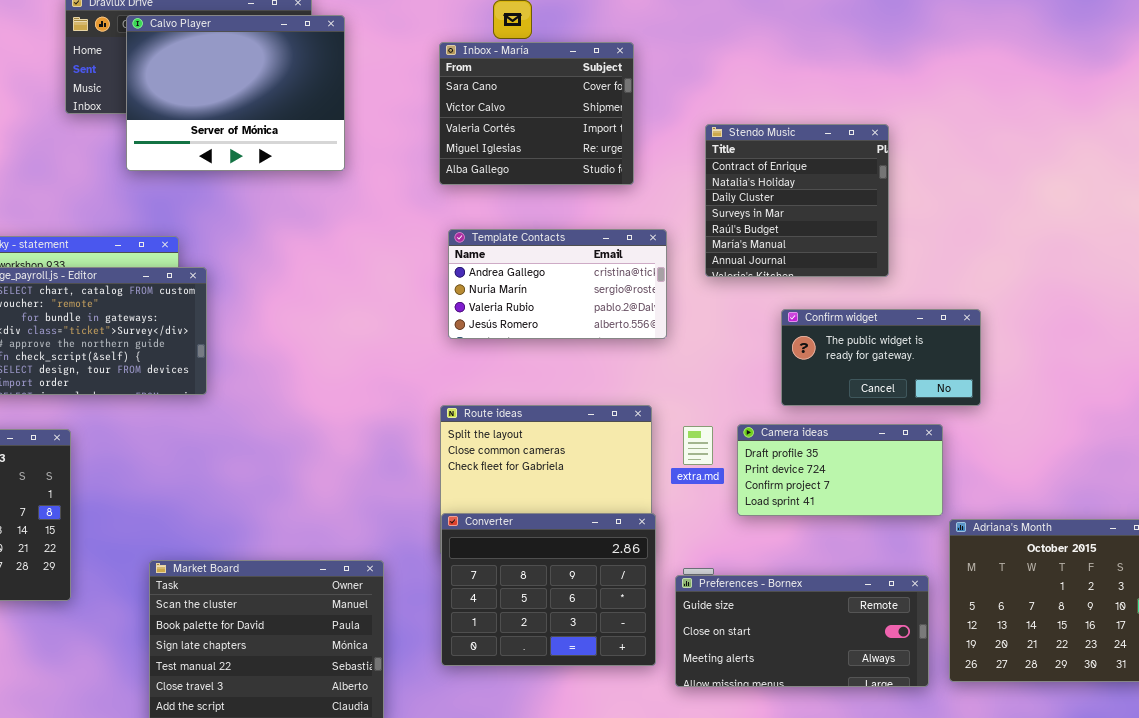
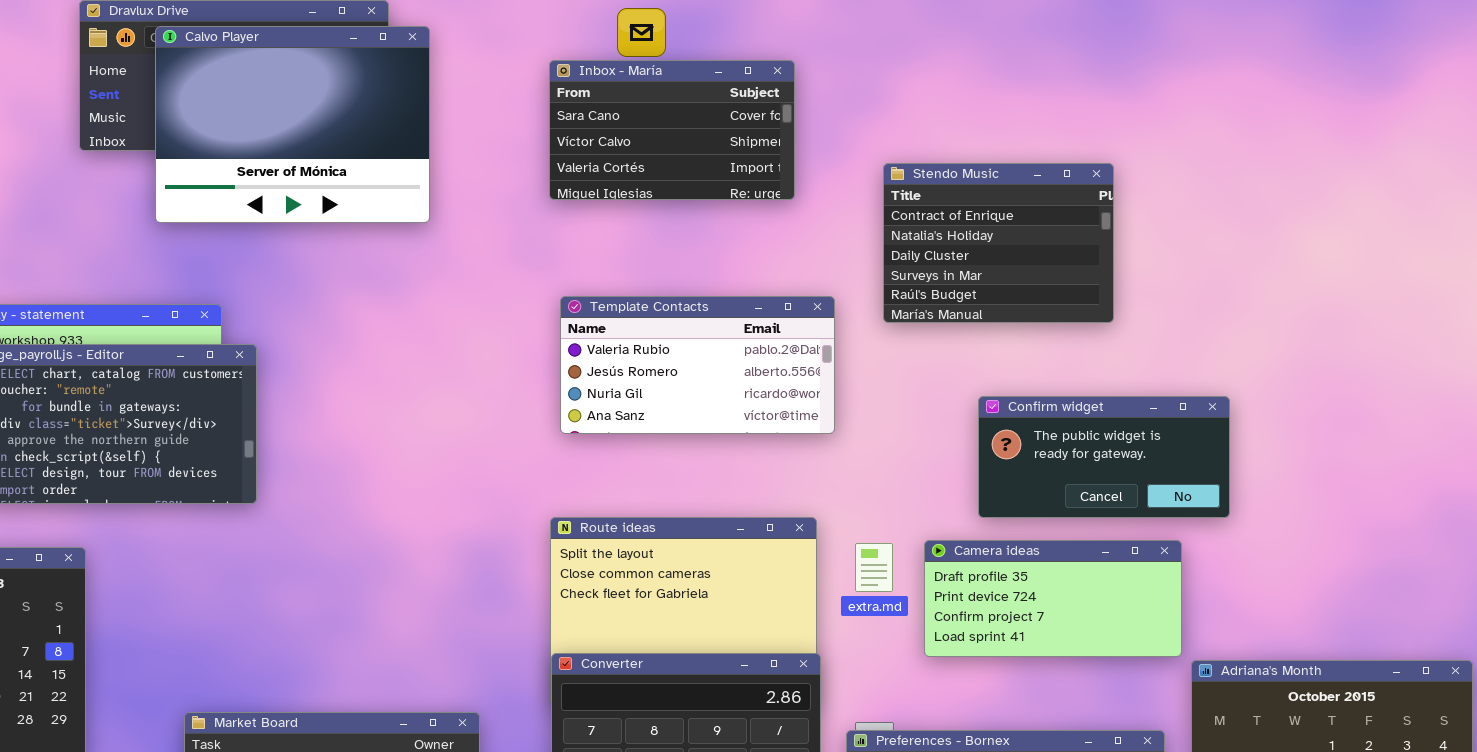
Inbox - María: [439,42,634,185] -> [549,60,795,200], resized
Stendo Music: [705,124,889,277] -> [883,163,1114,323], resized
Template Contacts: [448,229,667,339] -> [560,296,835,434], scrolled down 2 rows

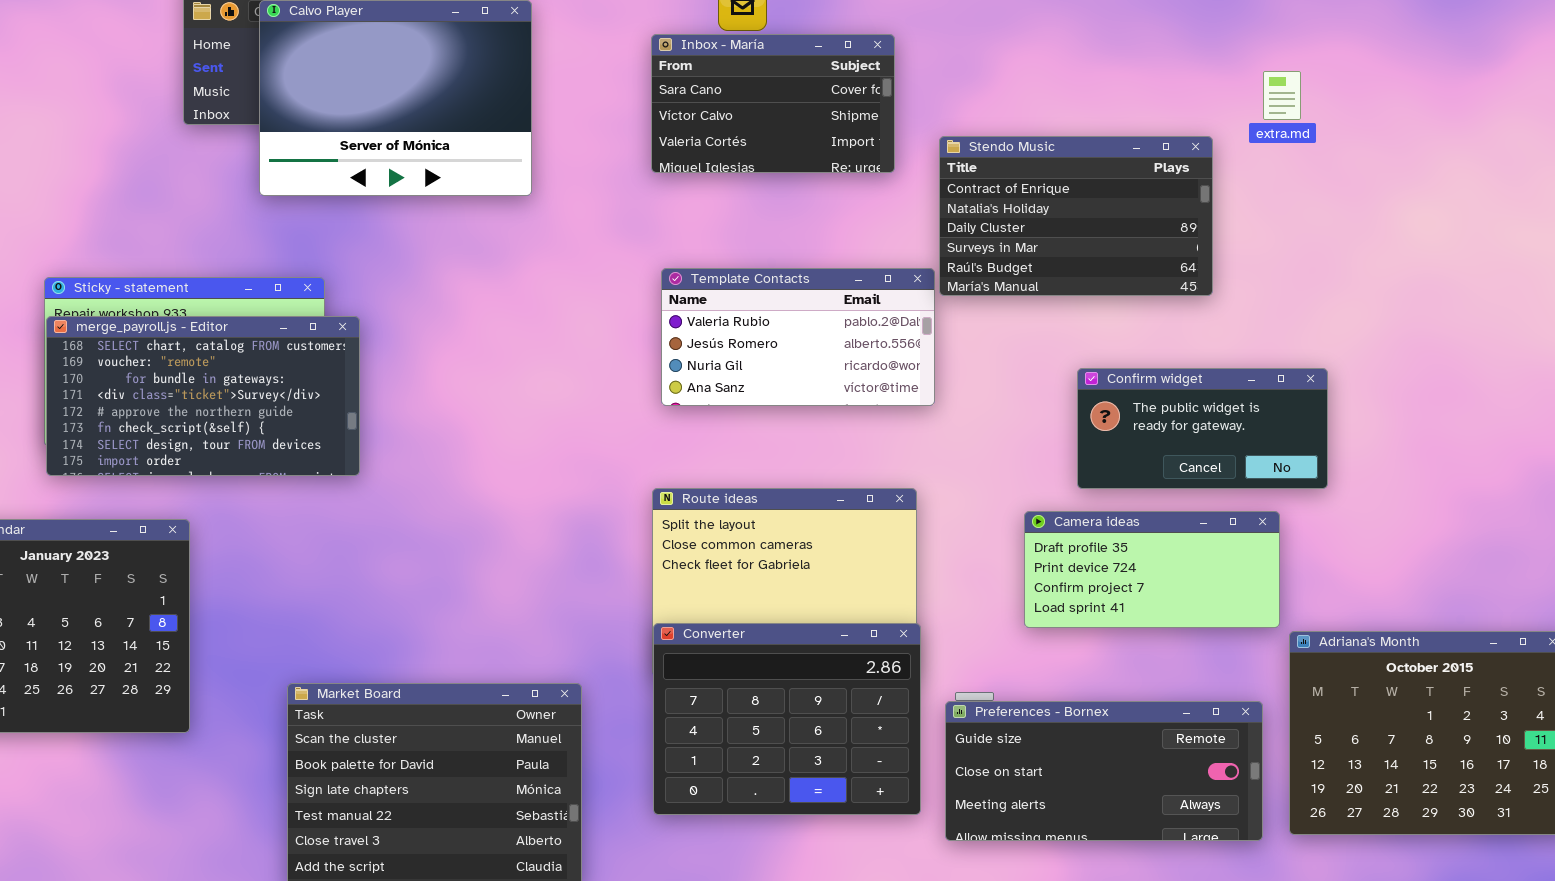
Stendo Music: [883,163,1114,323] -> [939,136,1213,296], resized
extra.md: [855,543,893,592] -> [1263,71,1301,120], moved

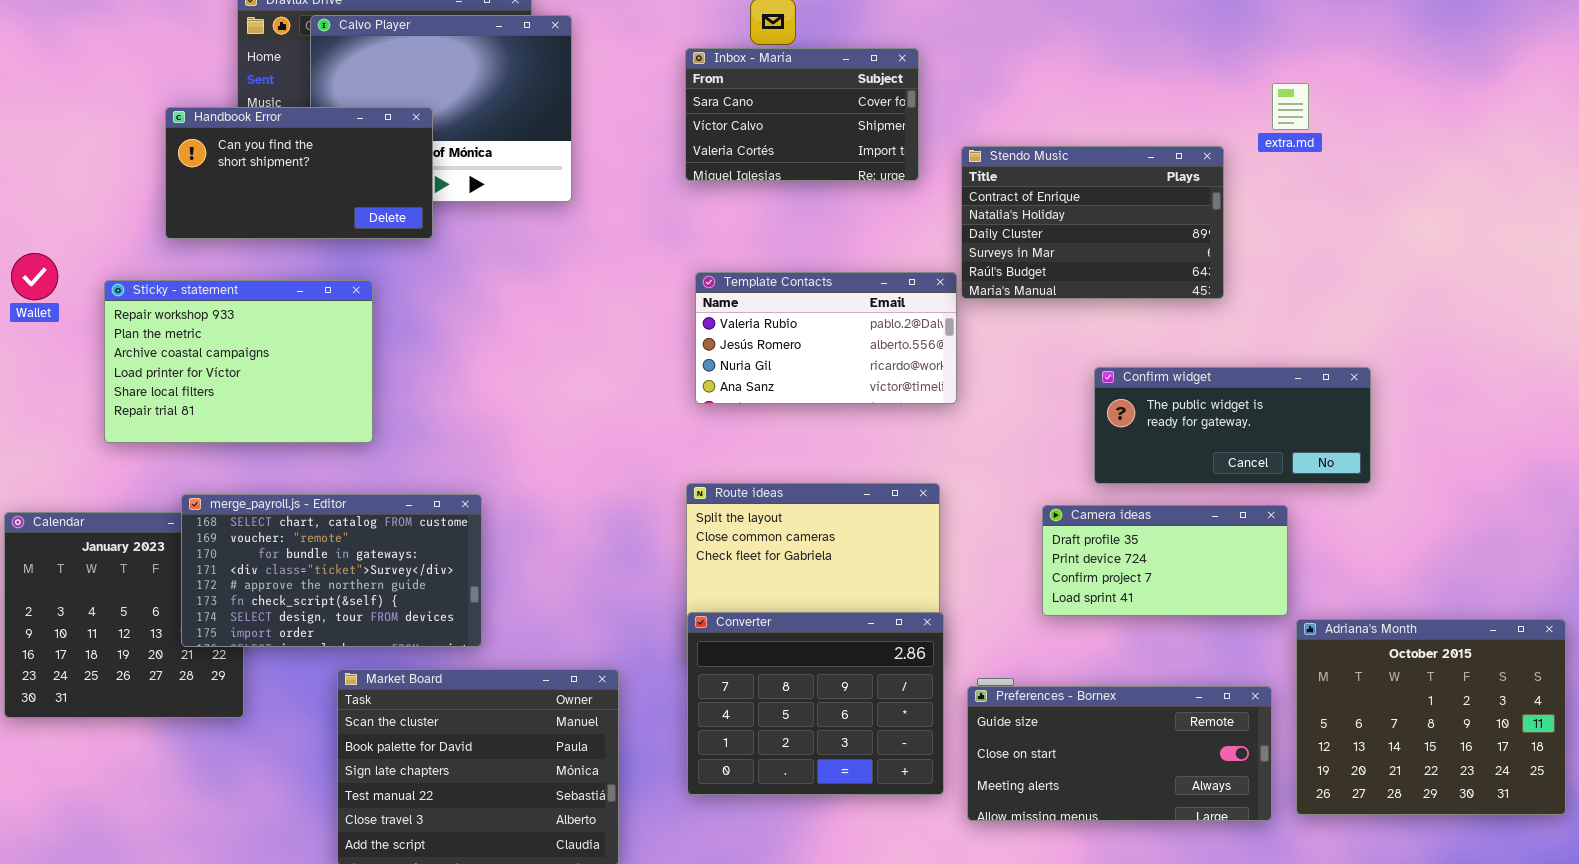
Handbook Error: none -> [165,107,433,239], opened
merge_payroll.js - Editor: [46,316,360,476] -> [181,494,482,647], moved
Confirm widget: [1077,368,1328,489] -> [1094,367,1371,484], resized

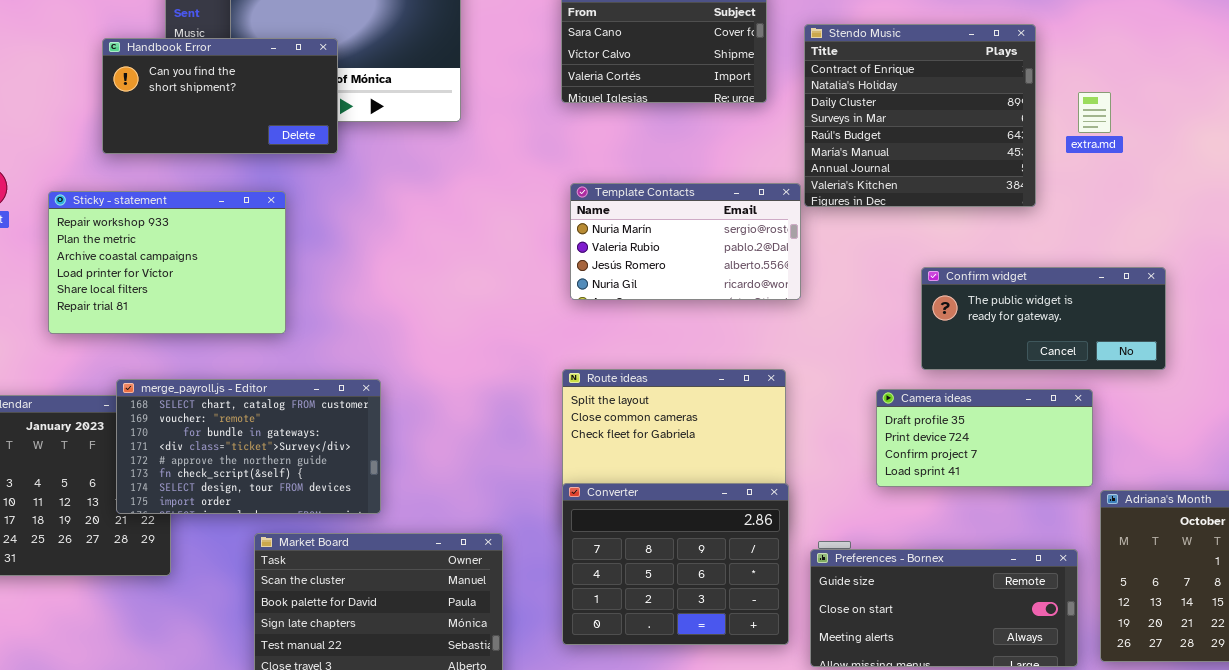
extra.md: [1272,83,1309,130] -> [1078,92,1111,133], moved
Stendo Music: [961,146,1224,299] -> [804,24,1036,207], resized
Template Contacts: [695,272,957,404] -> [570,183,801,300], scrolled up 1 row

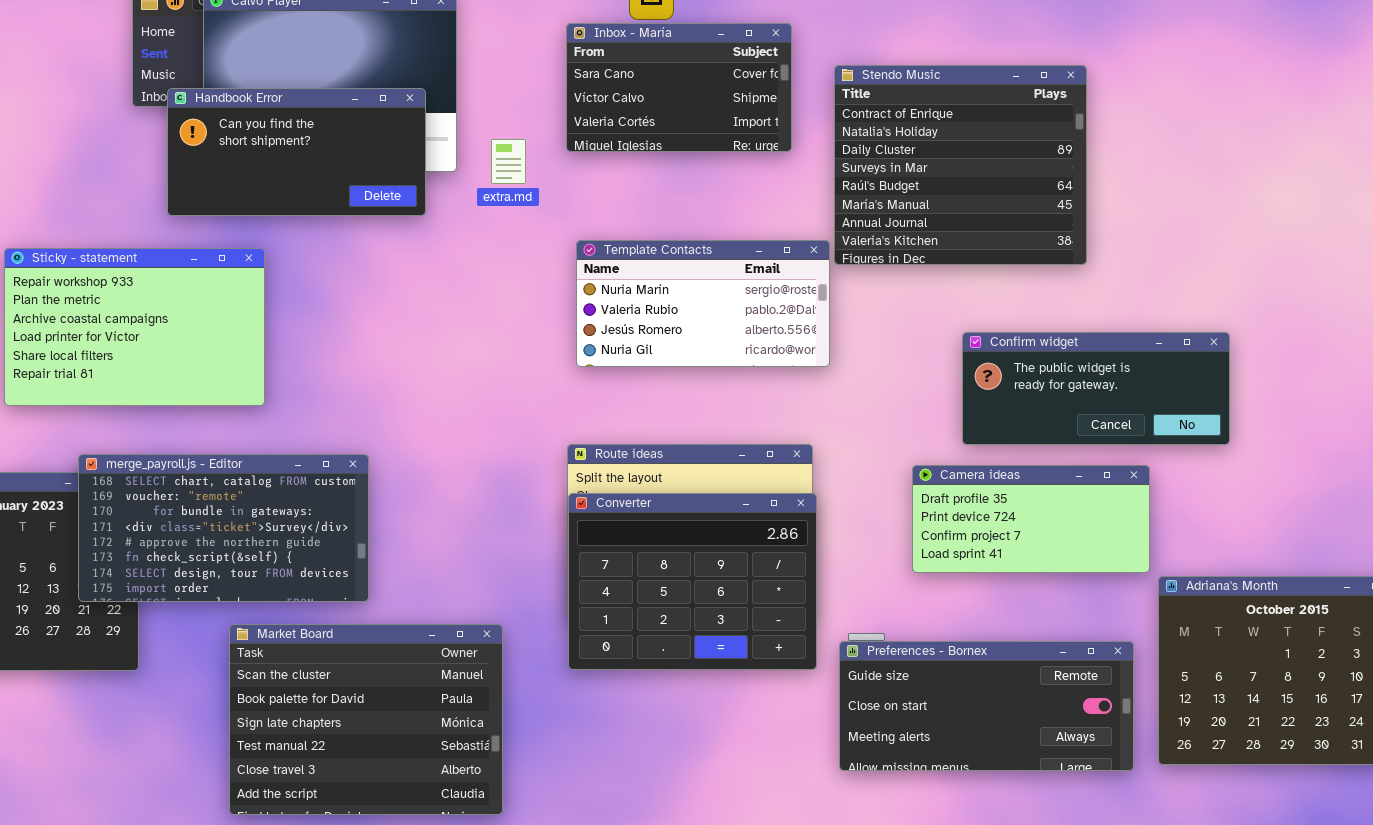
Handbook Error: [102,38,338,154] -> [167,88,426,216], moved
extra.md: [1078,92,1111,133] -> [491,139,526,184], moved
Converter: [562,483,789,645] -> [568,493,817,670], moved

